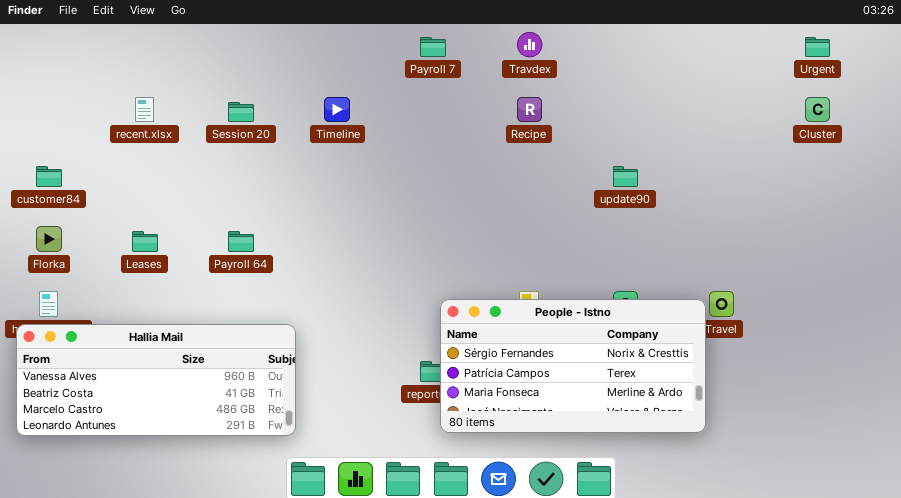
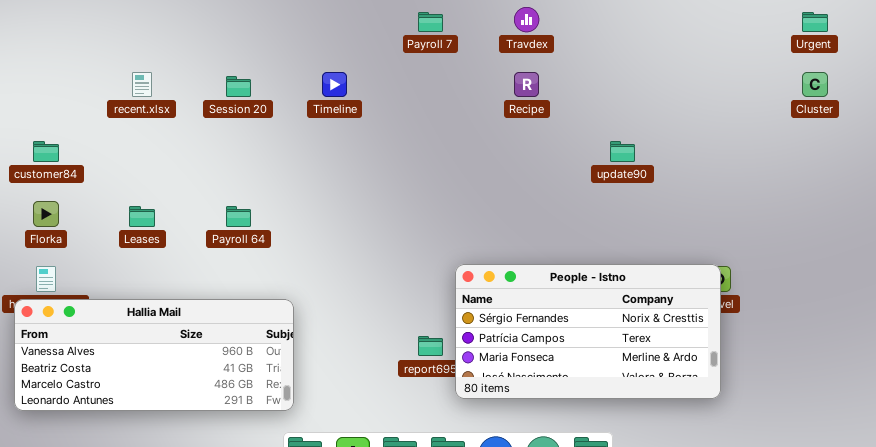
People - Istno: [440,299,706,433] -> [455,264,721,399], moved

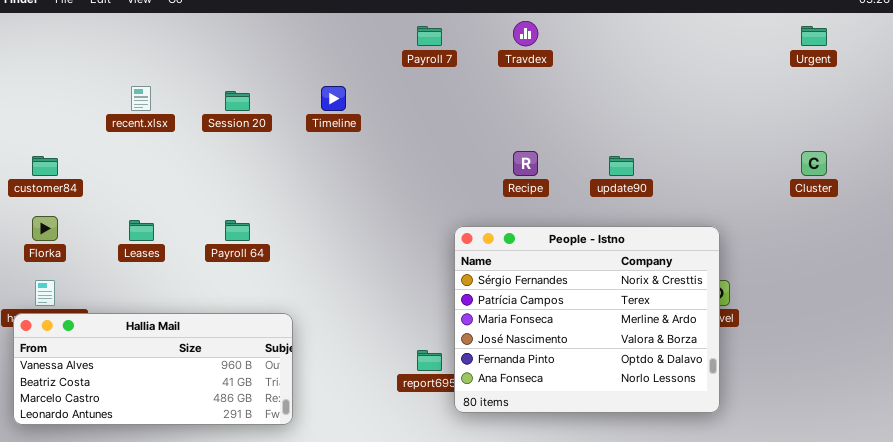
Recipe: [514,72,539,97] -> [513,151,538,176], moved
Cluster: [802,72,828,97] -> [801,151,827,176], moved
People - Istno: [455,264,721,399] -> [454,226,720,413], resized

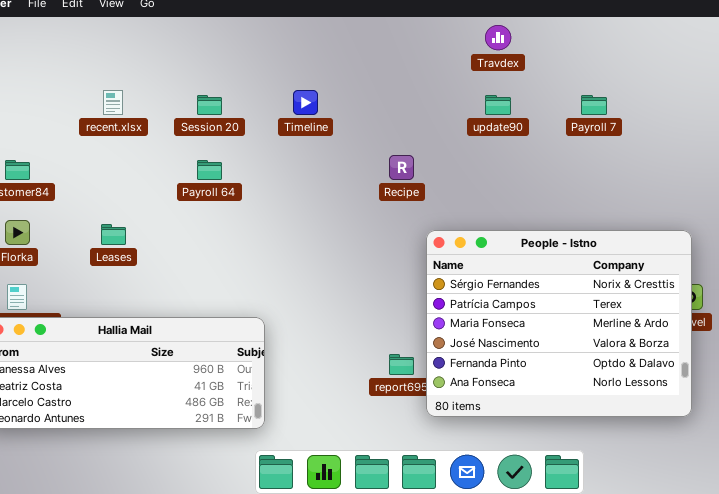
Payroll 7: [417,26,442,46] -> [581,95,607,115], moved
Recipe: [513,151,538,176] -> [389,155,414,180], moved
update90: [609,156,634,176] -> [485,95,511,115], moved
Payroll 64: [225,220,250,241] -> [197,160,222,180], moved

